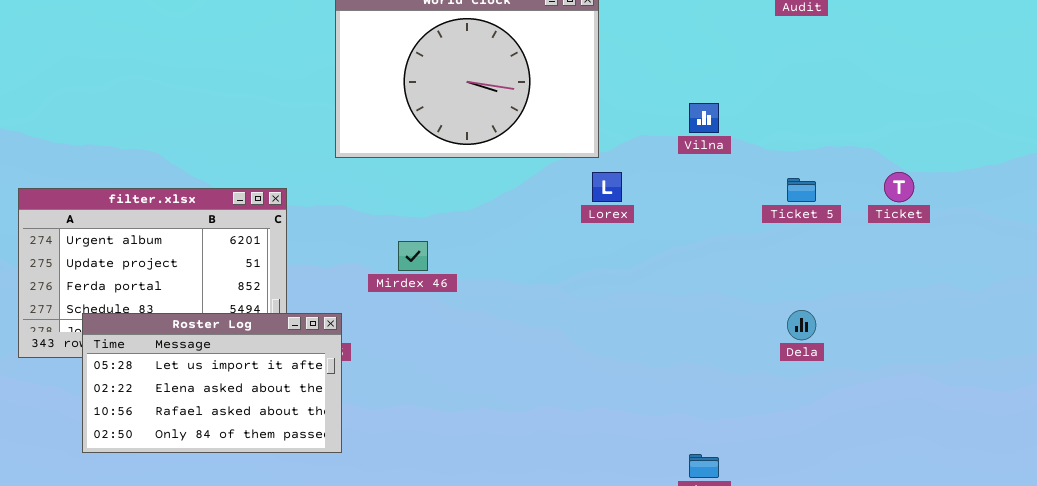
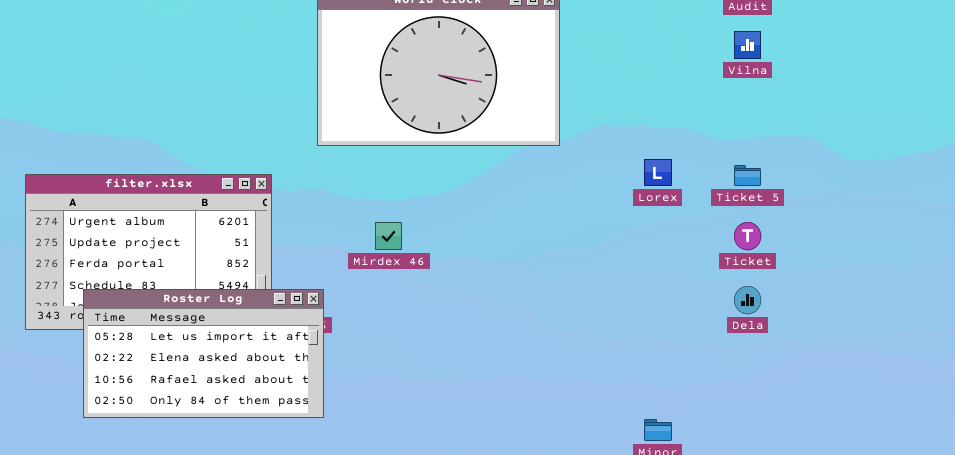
Vilna: [689,103,719,133] -> [734,31,761,59], moved
Lorex: [592,172,622,202] -> [644,159,672,186], moved
Ticket: [884,172,914,202] -> [734,222,761,250], moved

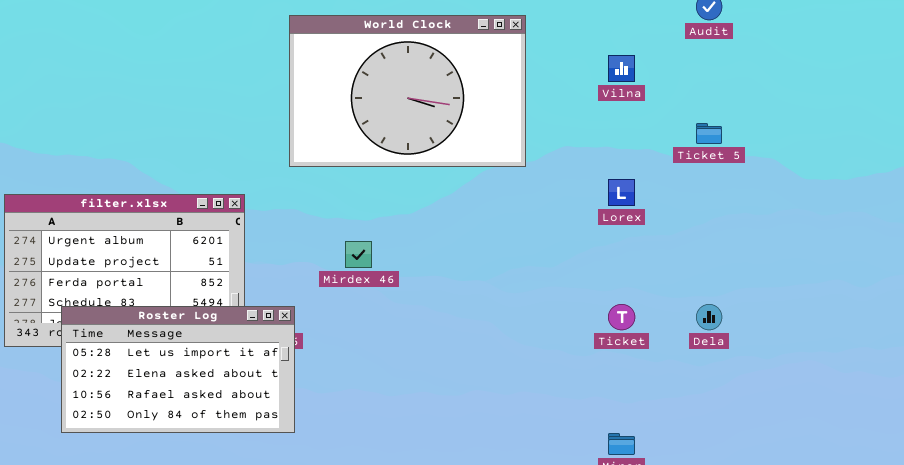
Vilna: [734,31,761,59] -> [608,55,635,82], moved
Ticket 5: [734,165,761,186] -> [696,123,722,144], moved
Ticket: [734,222,761,250] -> [608,304,635,330], moved

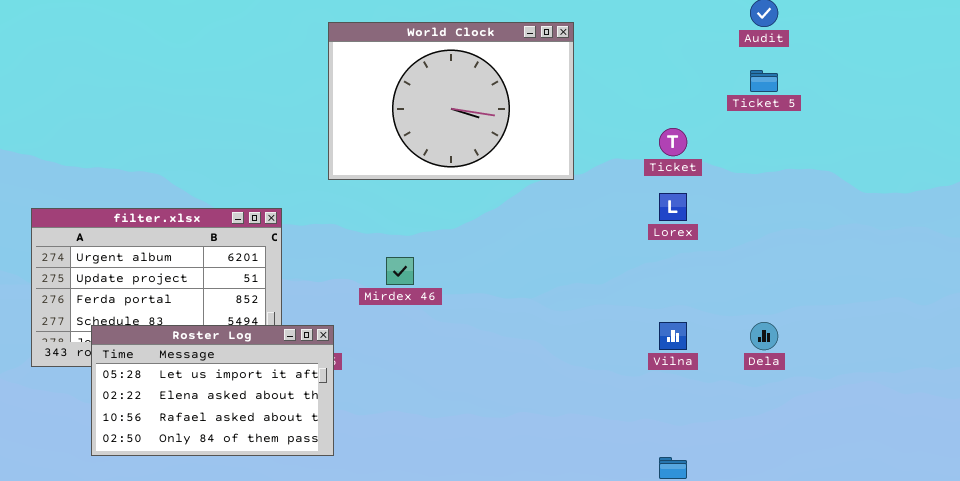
Vilna: [608,55,635,82] -> [659,322,687,350], moved
Ticket 5: [696,123,722,144] -> [750,70,778,92], moved
Ticket: [608,304,635,330] -> [659,128,687,156], moved

